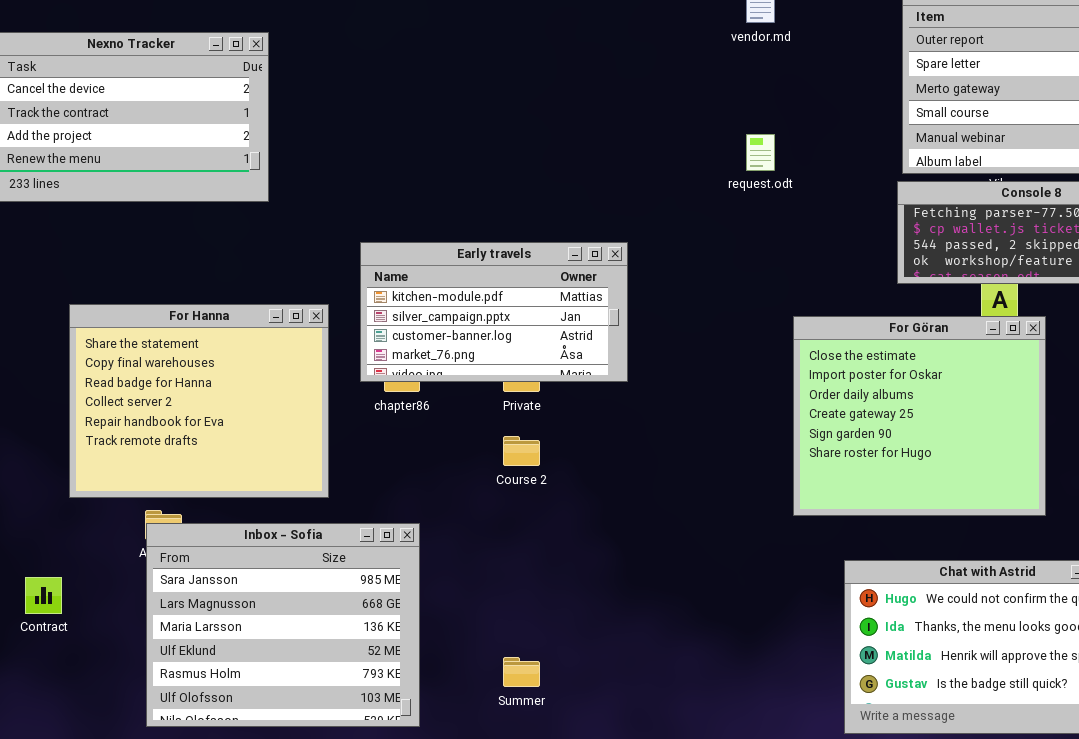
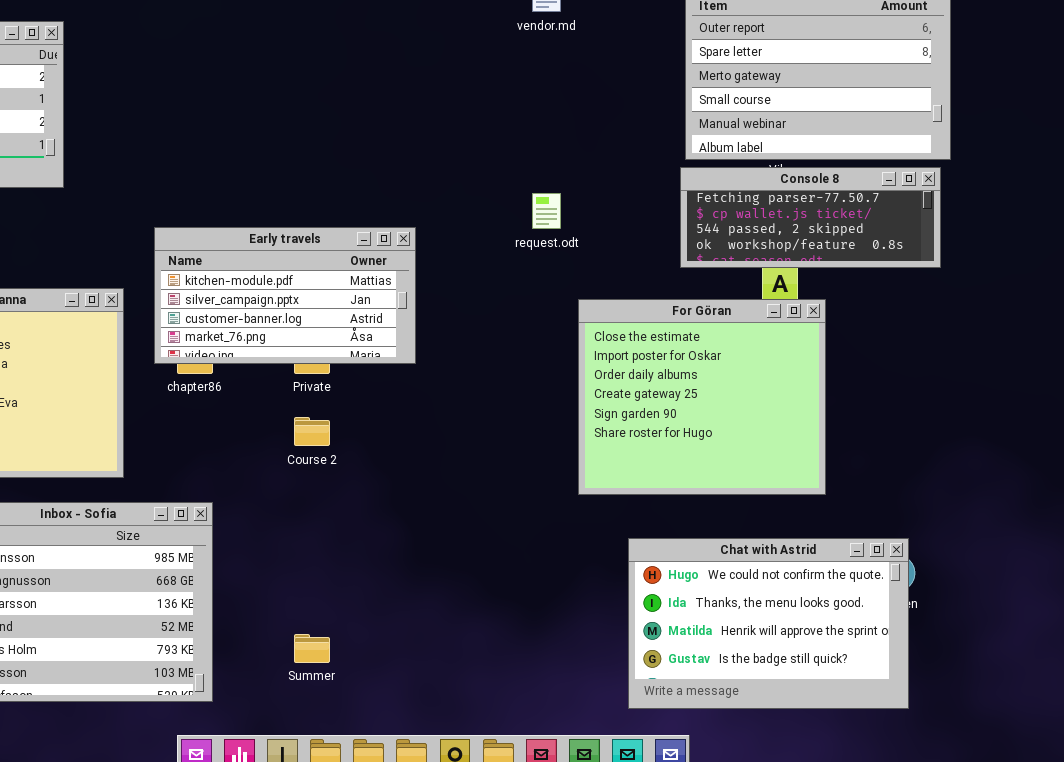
request.odt: [746,134,775,171] -> [532,193,561,229], moved

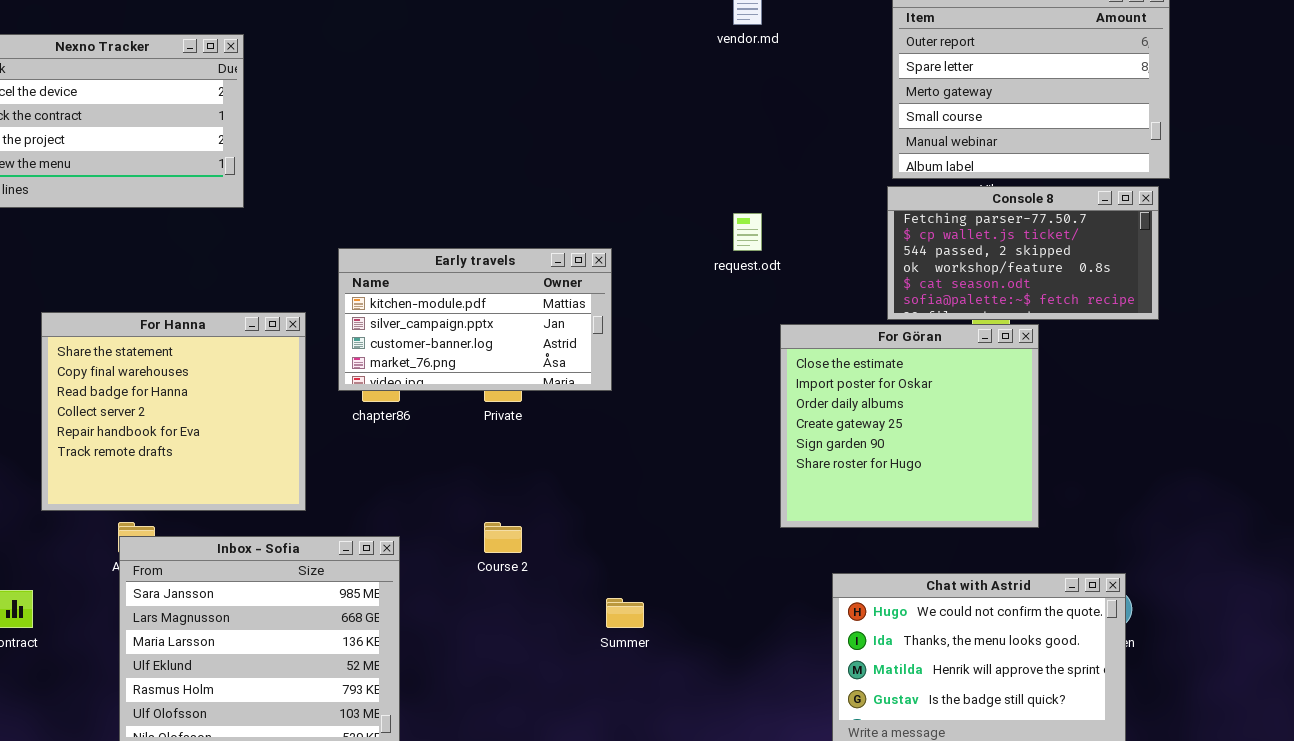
Console 8: [680,167,941,268] -> [887,186,1159,320], resized
Course 2: [294,417,330,446] -> [484,522,522,553], moved
Summer: [294,634,330,663] -> [606,598,644,628], moved

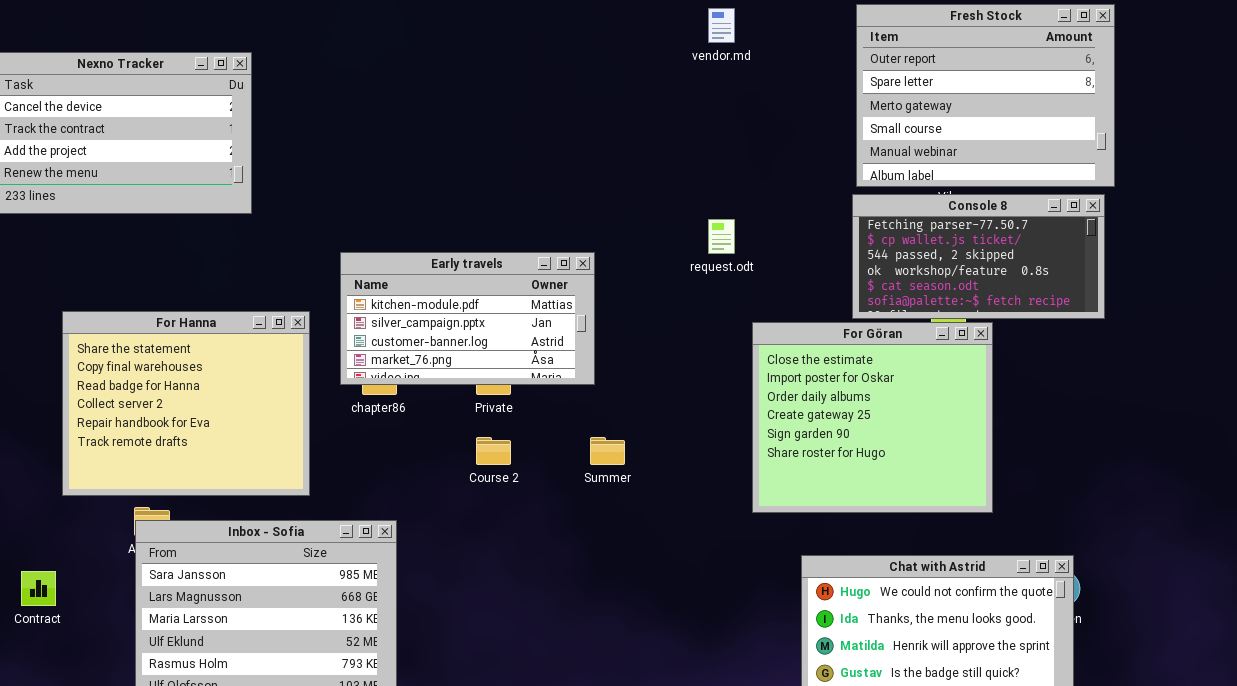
Course 2: [484,522,522,553] -> [476,437,511,465], moved
Summer: [606,598,644,628] -> [590,437,625,465], moved

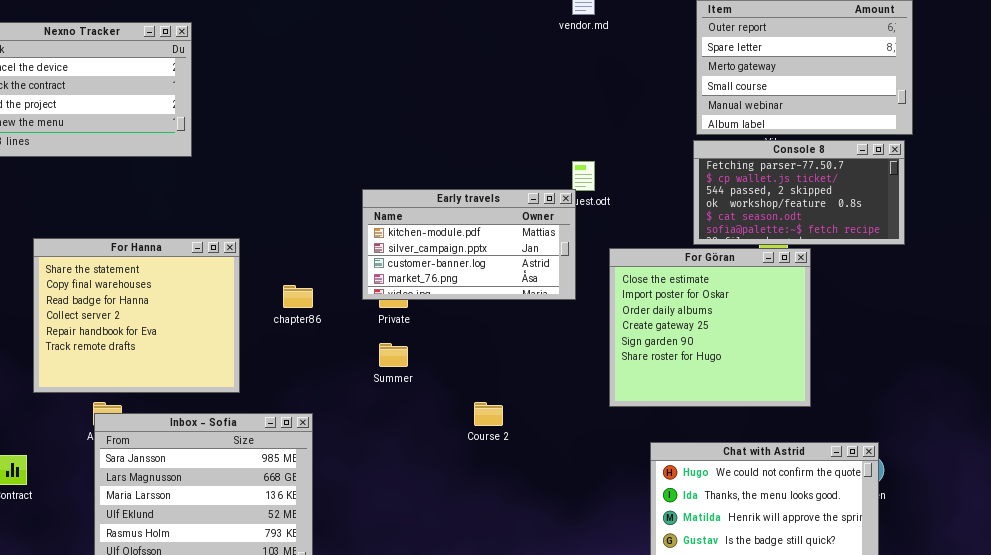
Early travels: [340,252,595,385] -> [362,189,576,300], moved
Course 2: [476,437,511,465] -> [474,402,503,426], moved
Summer: [590,437,625,465] -> [379,343,408,367], moved

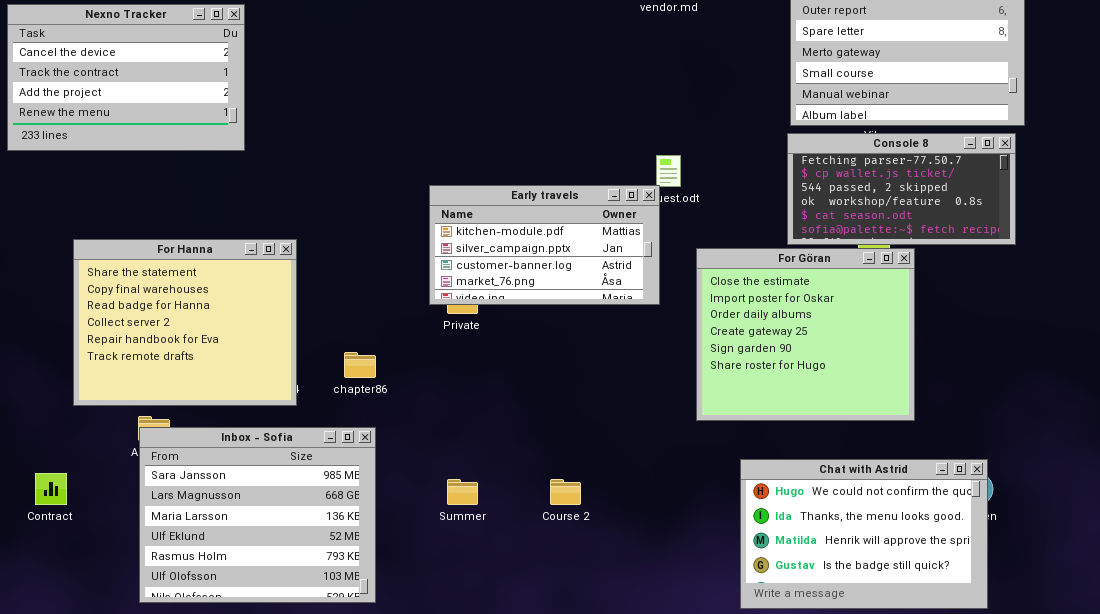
chapter86: [283,285,313,308] -> [344,352,376,378], moved
Summer: [379,343,408,367] -> [447,479,478,505], moved
Course 2: [474,402,503,426] -> [550,479,581,505], moved

